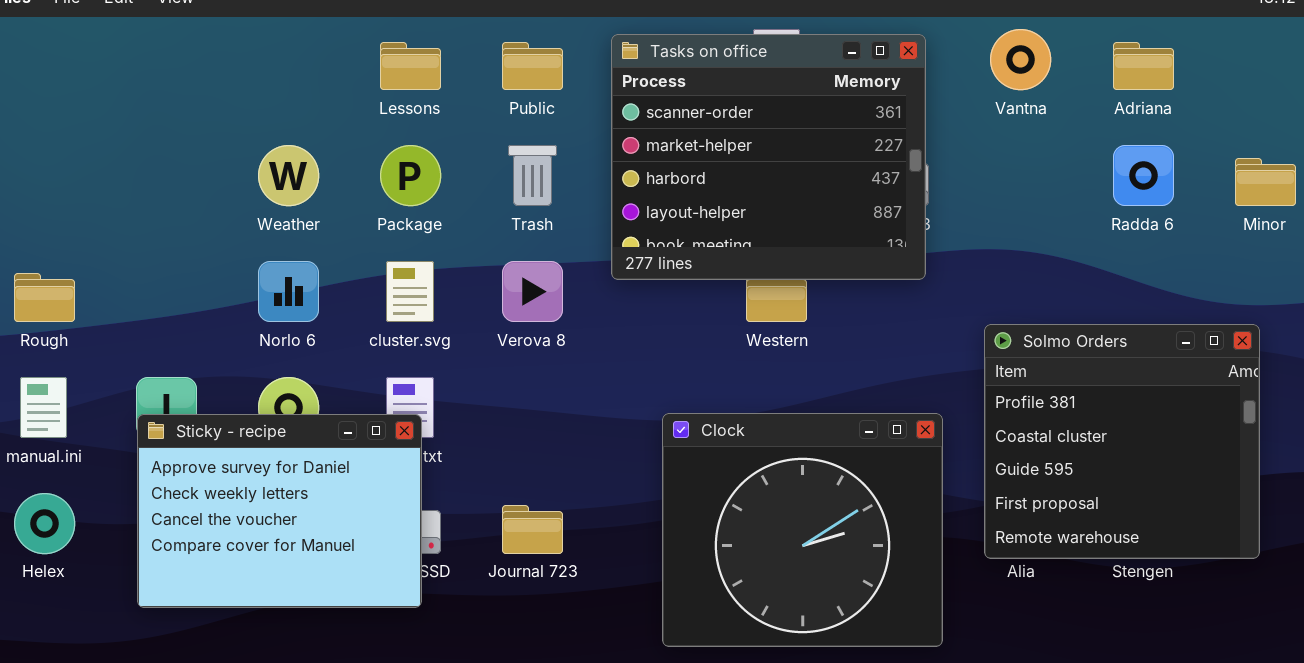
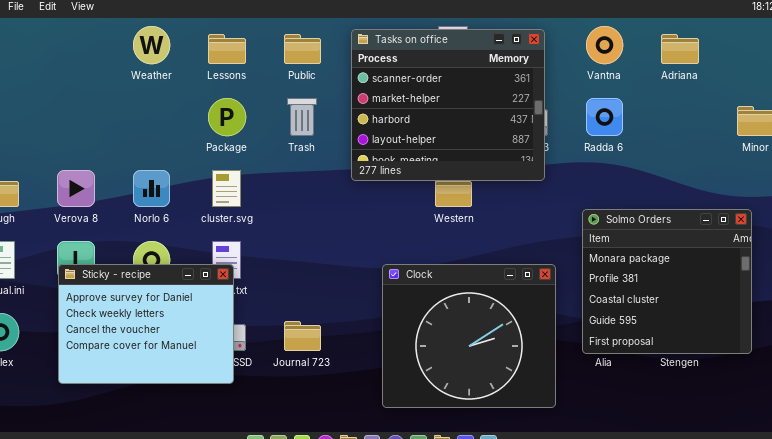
Weather: [258,145,319,206] -> [133,26,170,64], moved
Radda 6: [1113,145,1174,206] -> [586,98,623,136], moved
Verova 8: [502,261,563,322] -> [57,170,95,207], moved
Solmo Orders: [984,324,1260,559] -> [582,209,752,354], scrolled up 1 row

